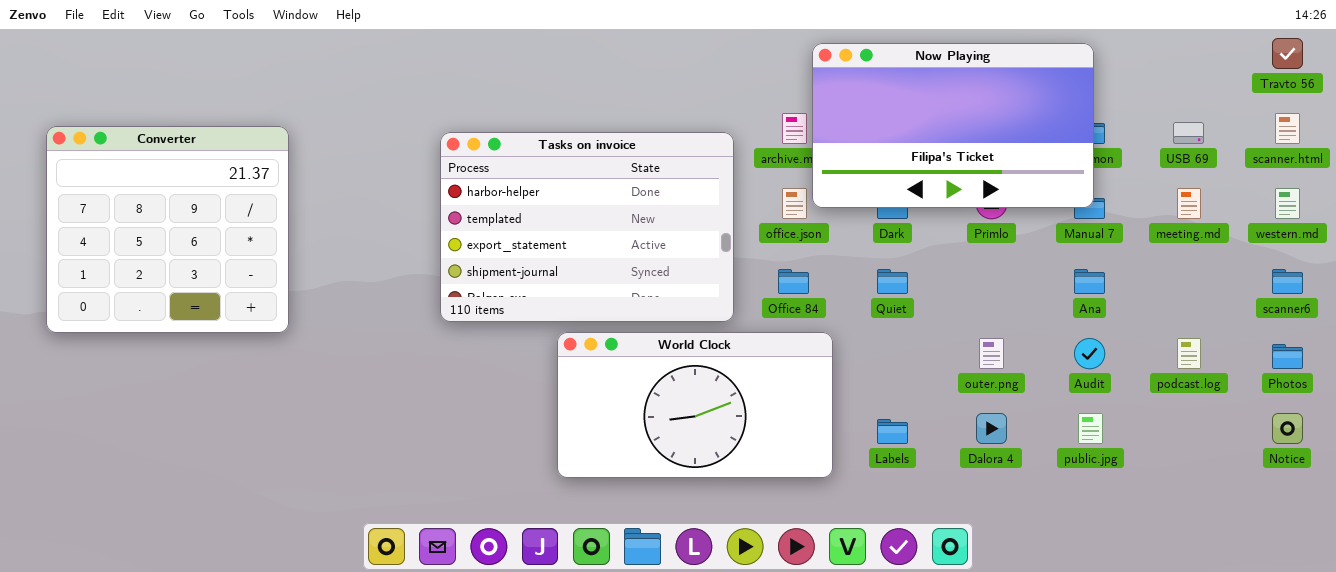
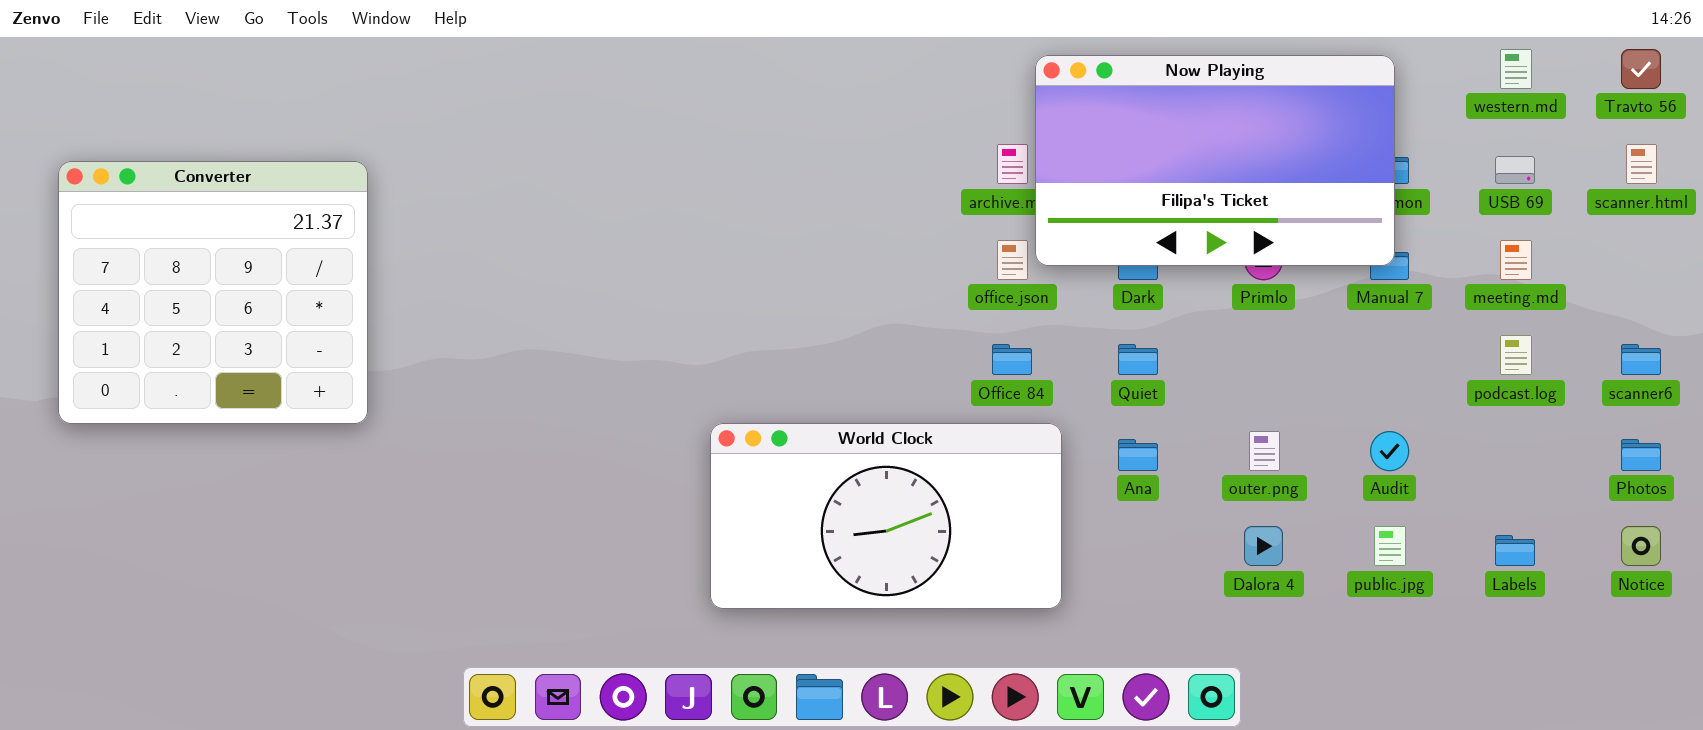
Tasks on invoice: [440,132,734,322] -> none, closed
western.md: [1275,188,1300,219] -> [1500,49,1532,89], moved
Ana: [1074,269,1105,294] -> [1118,439,1158,471], moved
podcast.log: [1177,338,1201,369] -> [1500,335,1532,375], moved
Labels: [877,419,908,444] -> [1495,535,1535,566], moved

